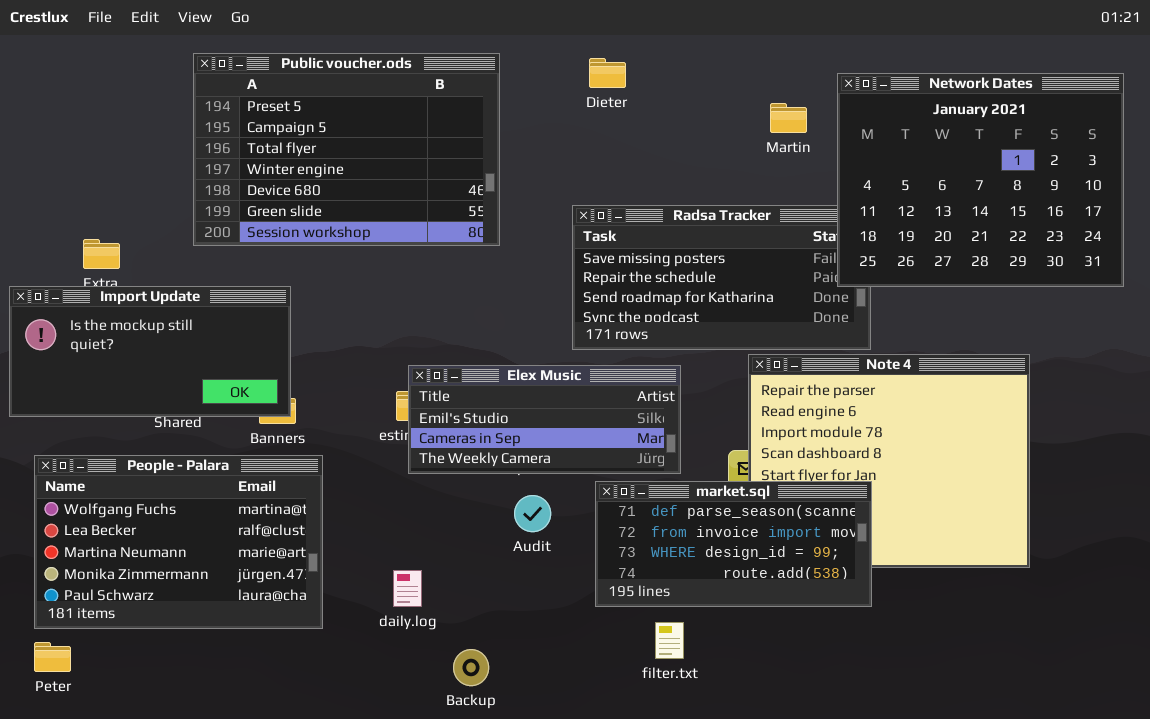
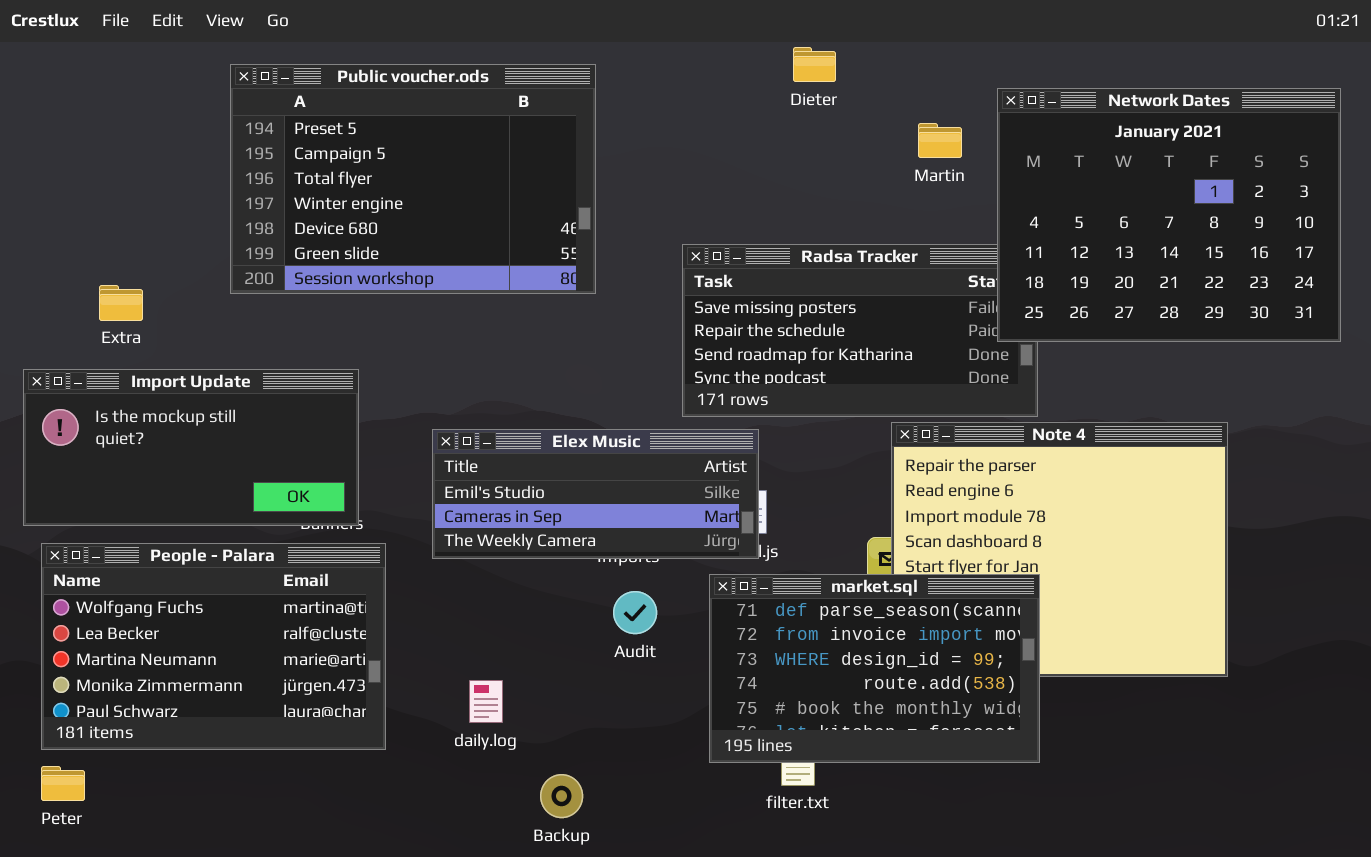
Dieter: [589,58,626,88] -> [793,47,836,82], moved
Import Update: [9,286,291,417] -> [23,369,359,526], moved
Elex Music: [408,365,681,474] -> [432,429,759,559], moved
market.sql: [595,481,872,607] -> [709,574,1040,763], resized

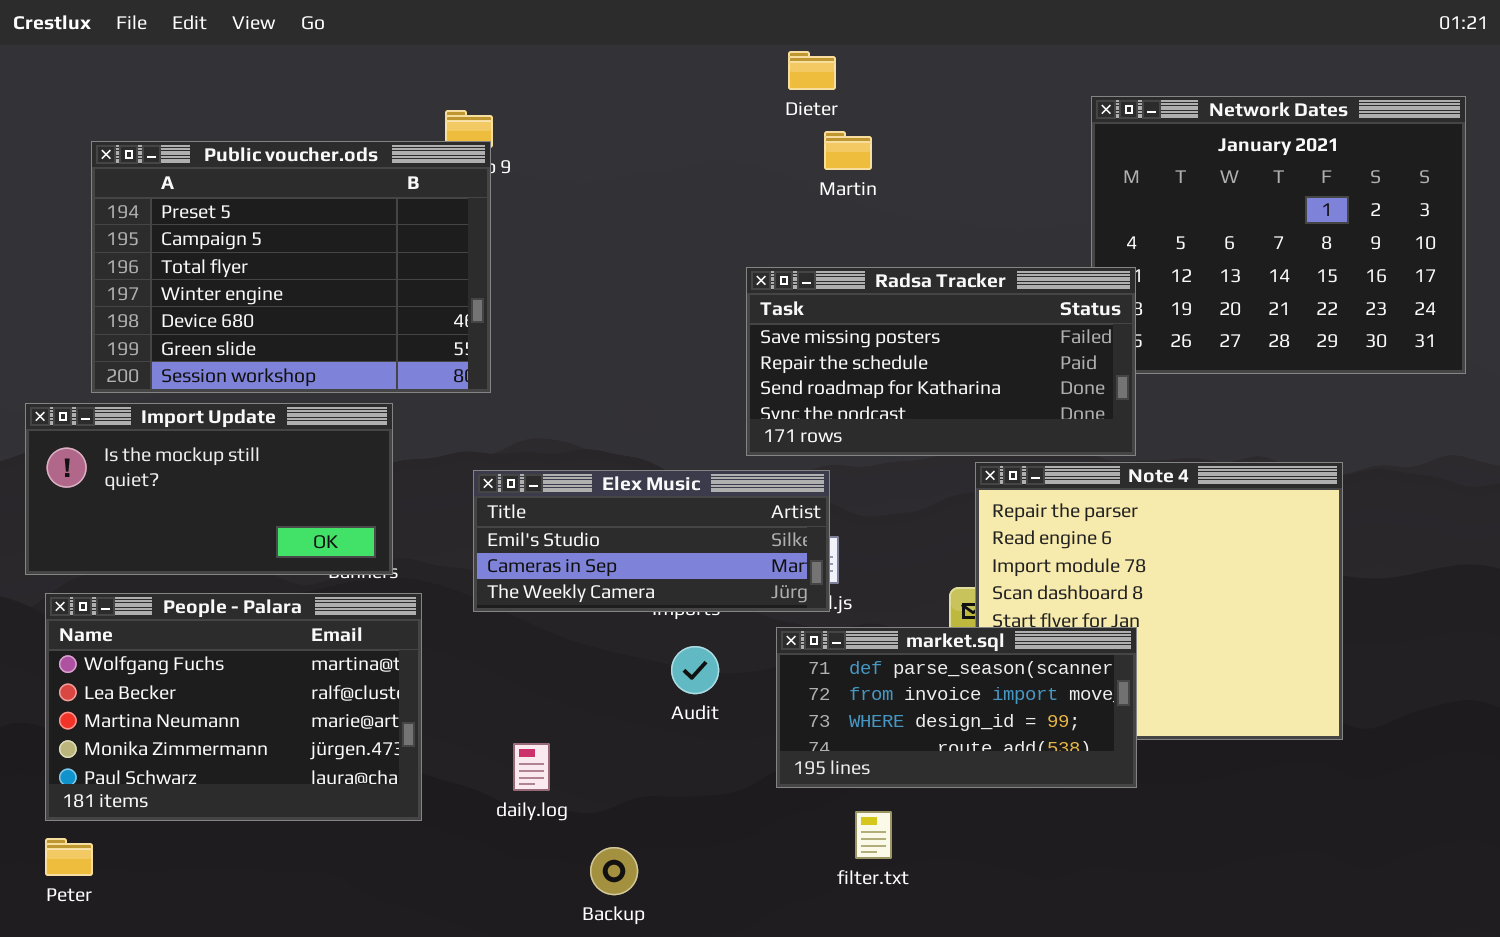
Dieter: [793,47,836,82] -> [788,51,836,90], moved
Public voucher.ods: [230,64,596,294] -> [91,141,491,393], moved
Martin: [918,123,962,158] -> [824,131,872,170], moved
Radsa Tracker: [682,244,1038,417] -> [746,267,1136,456], raised
market.sql: [709,574,1040,763] -> [776,627,1137,788], resized

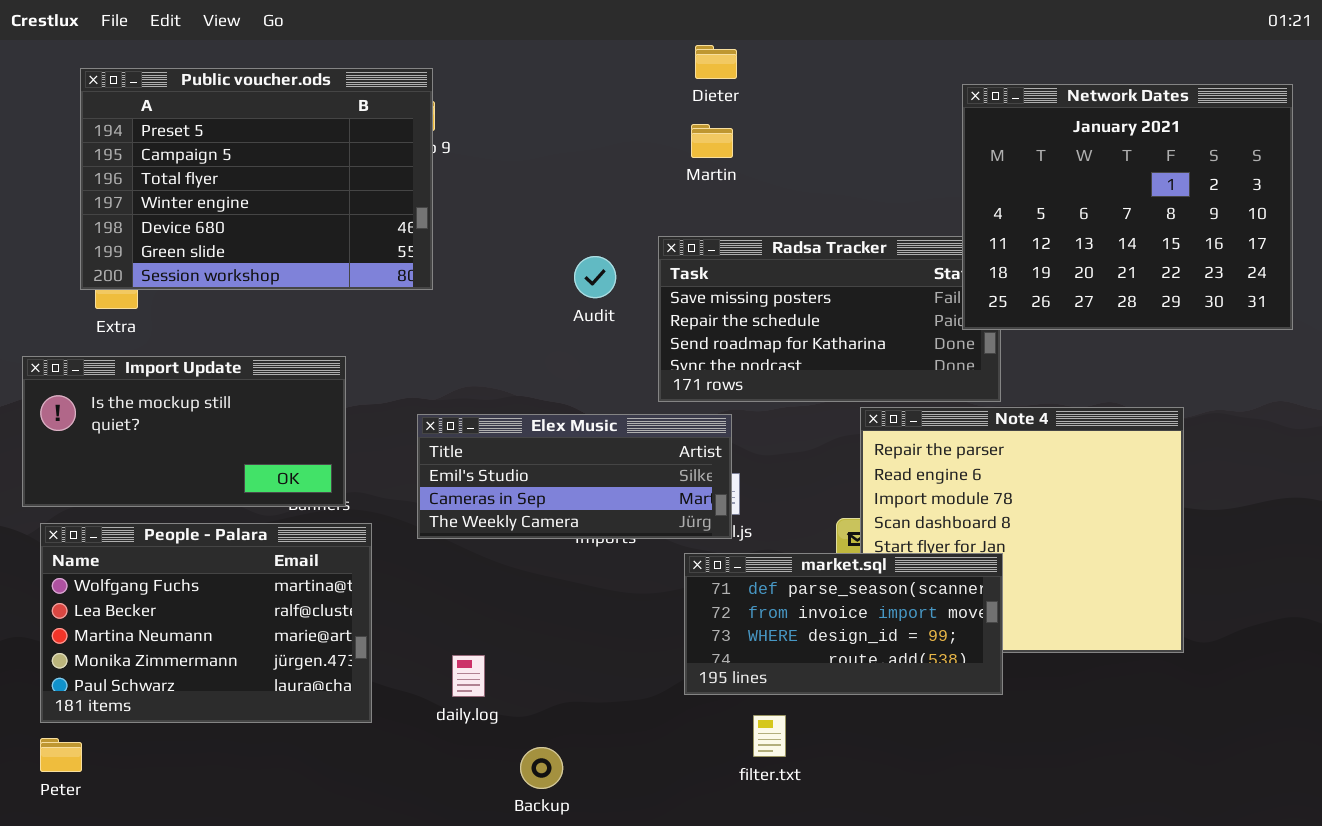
Network Dates: [1091,96,1466,374] -> [962,84,1293,330], raised
Martin: [824,131,872,170] -> [691,124,733,158], moved
Public voucher.ods: [91,141,491,393] -> [80,68,433,290], moved
Audit: [671,646,719,694] -> [574,256,616,298], moved

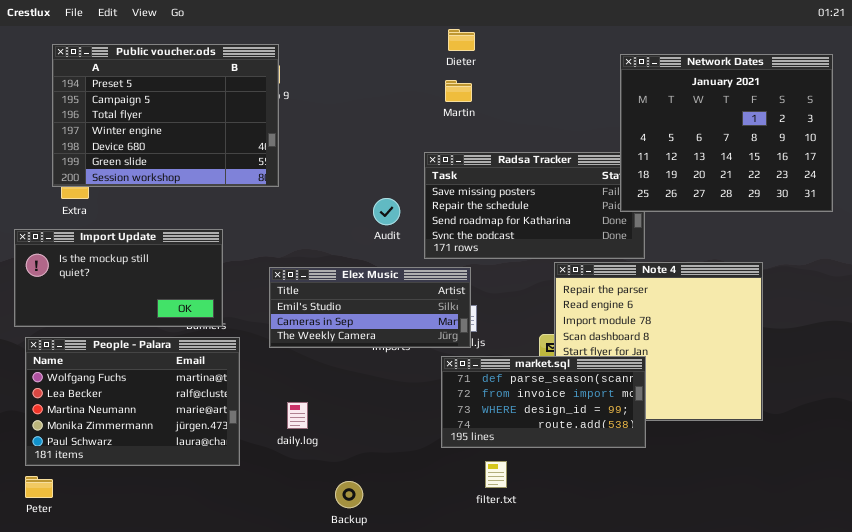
Audit: [574,256,616,298] -> [373,198,400,225], moved
daily.log: [452,655,485,697] -> [287,402,308,429], moved

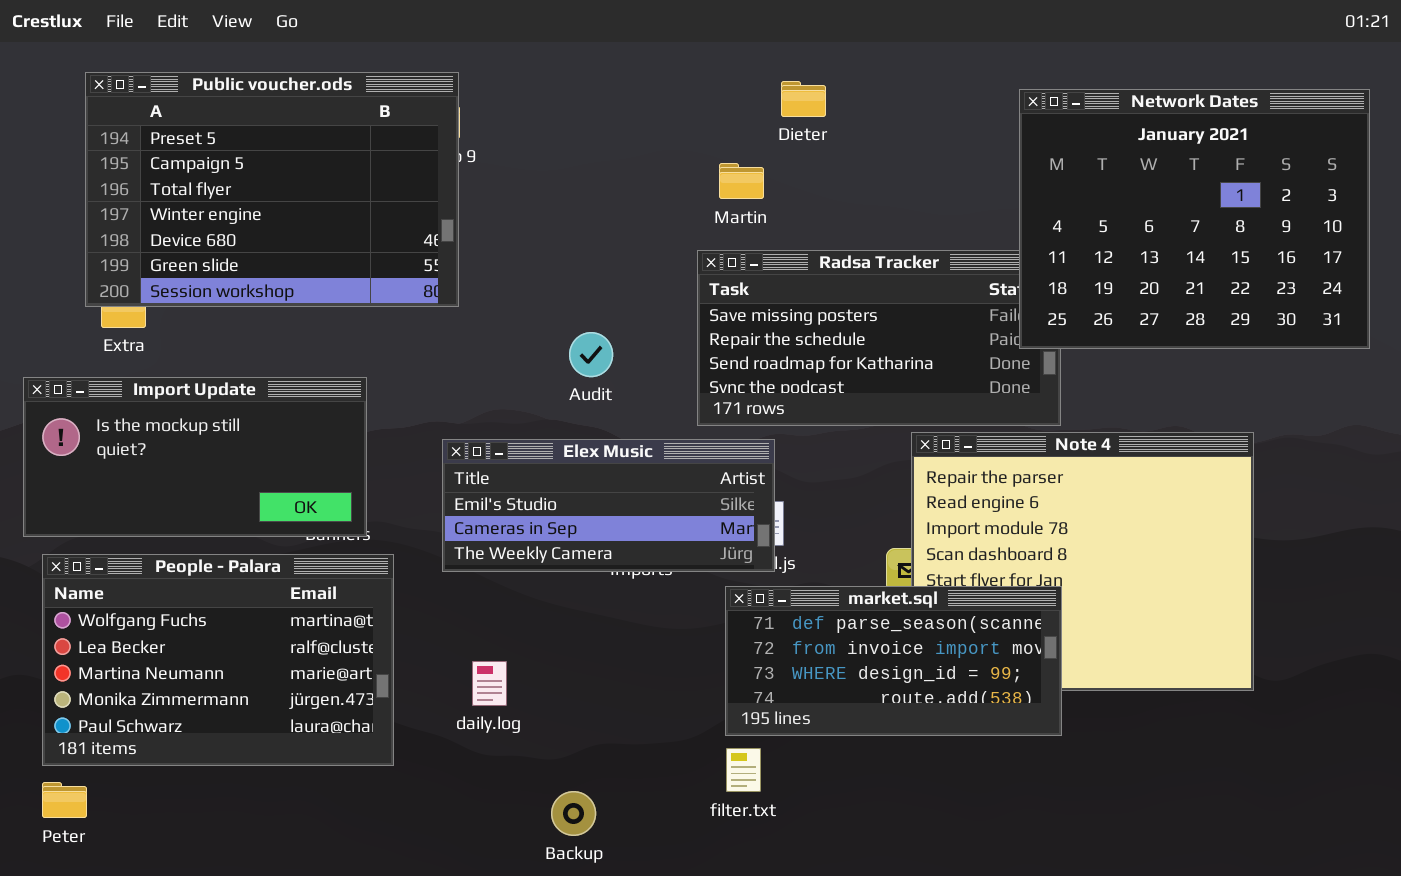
Dieter: [448,29,475,51] -> [781,81,826,117], moved
Martin: [445,80,472,102] -> [719,163,764,199], moved
Audit: [373,198,400,225] -> [569,332,613,377], moved
filter.txt: [485,461,507,488] -> [726,748,761,792], moved

